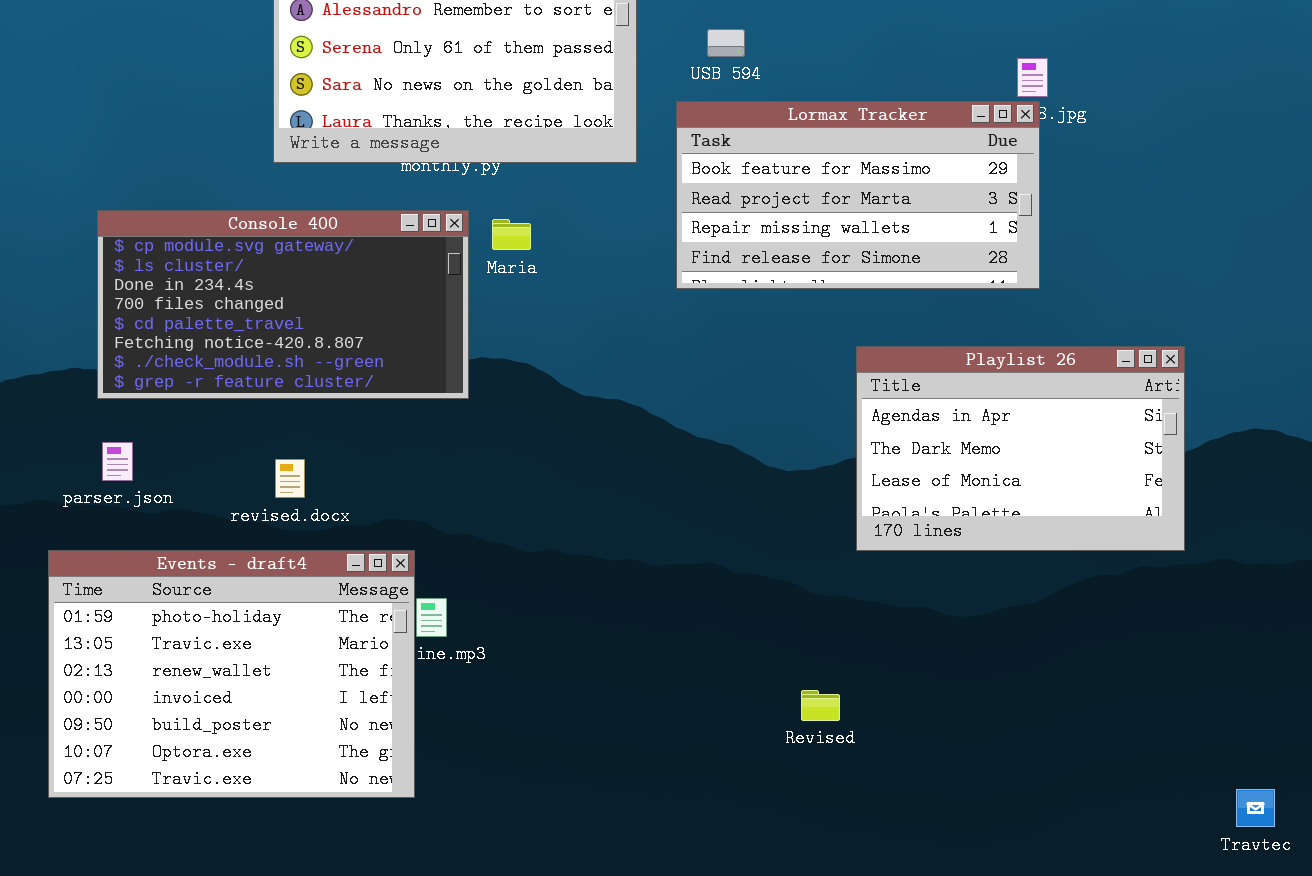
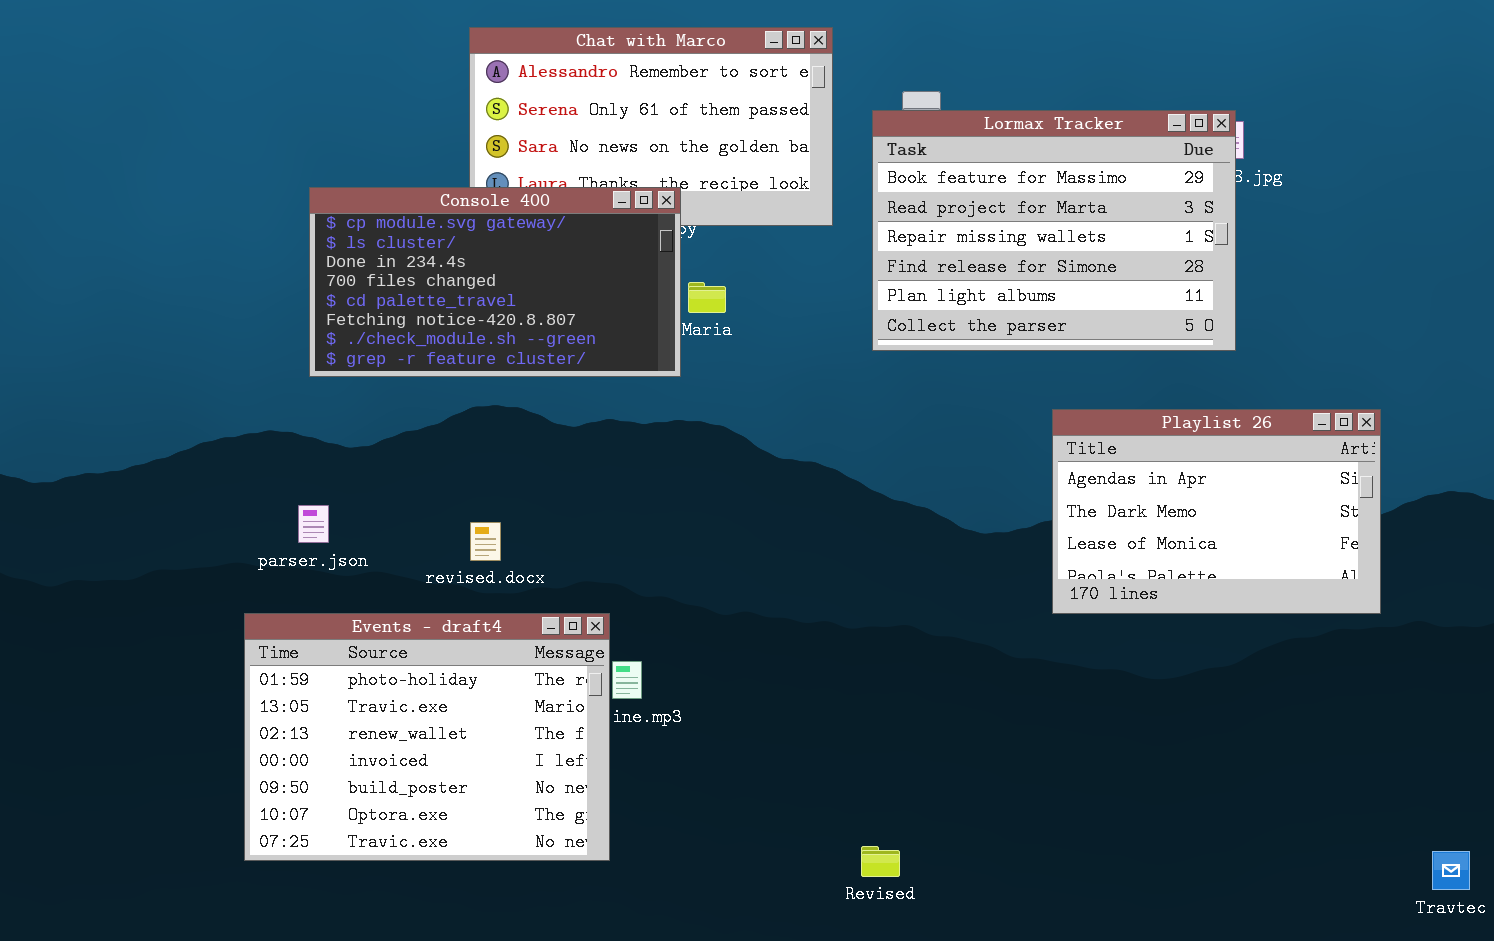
Lormax Tracker: [676,101,1040,289] -> [872,110,1236,351], resized
Console 400: [97,210,469,399] -> [309,187,681,377], moved
Revised: [801,690,840,721] -> [861,846,900,877], moved

